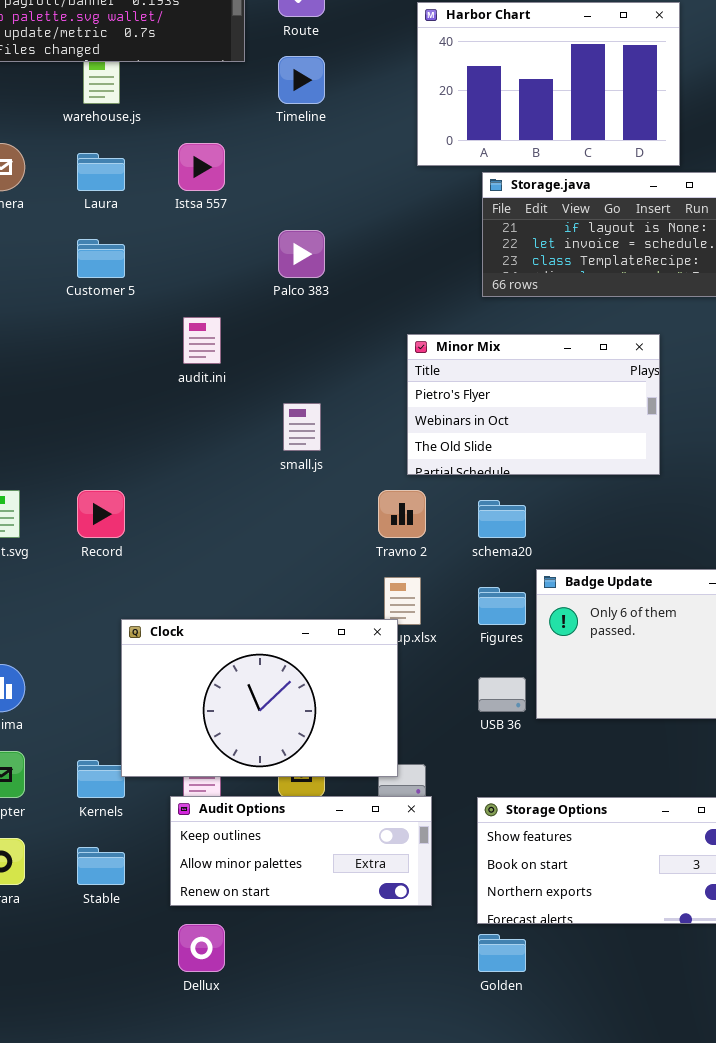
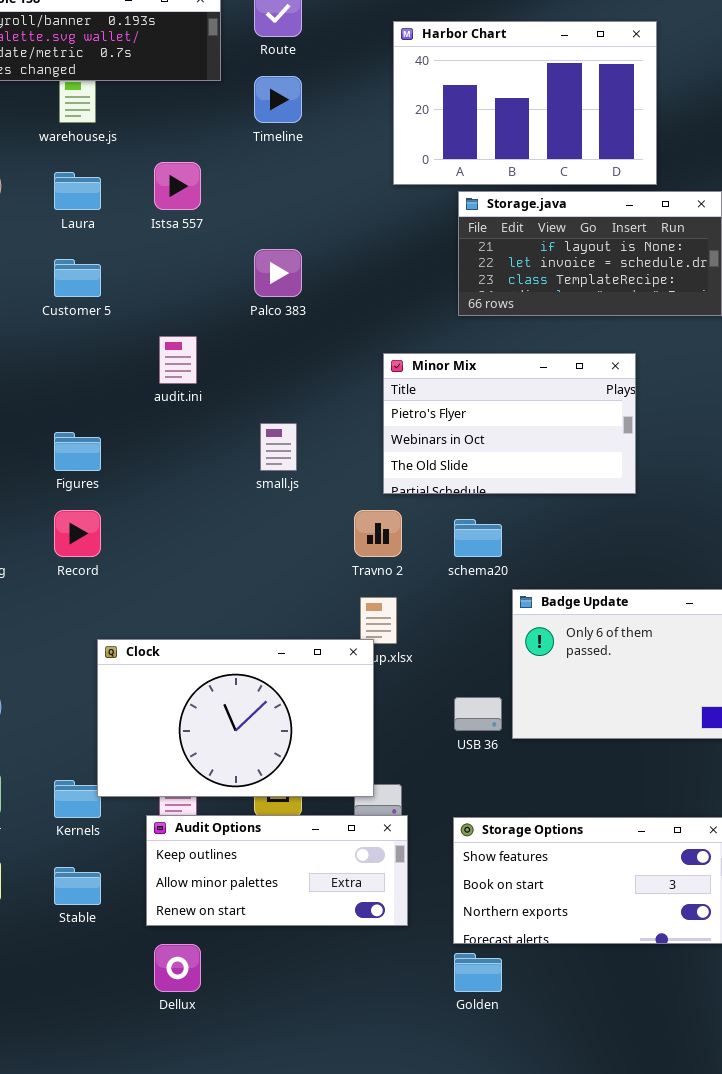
Figures: [478,587,526,625] -> [54,432,101,471], moved

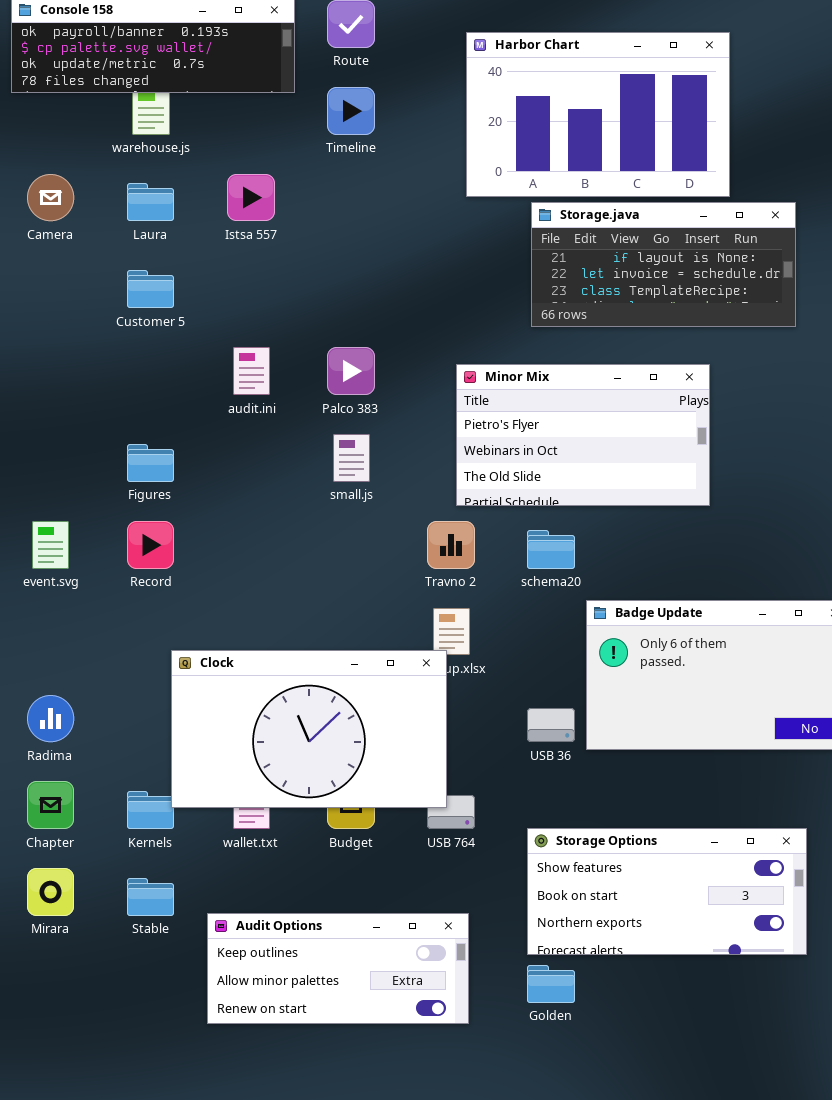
Palco 383: [254,249,302,297] -> [327,347,375,395], moved
Audit Options: [146,815,408,926] -> [207,913,469,1024], moved

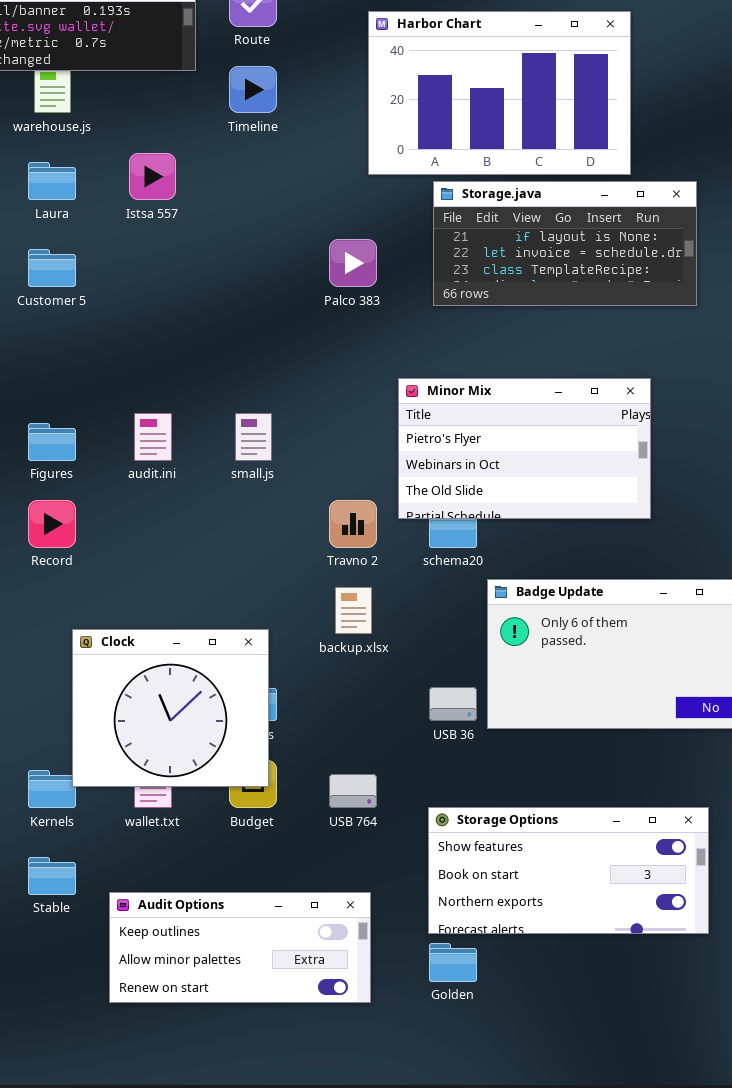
audit.ini: [233,347,270,395] -> [134,413,172,461], moved
Palco 383: [327,347,375,395] -> [329,239,377,287], moved
Minor Mix: [456,364,710,506] -> [398,378,651,519], moved
Clock: [171,650,447,808] -> [72,629,269,787], resized

